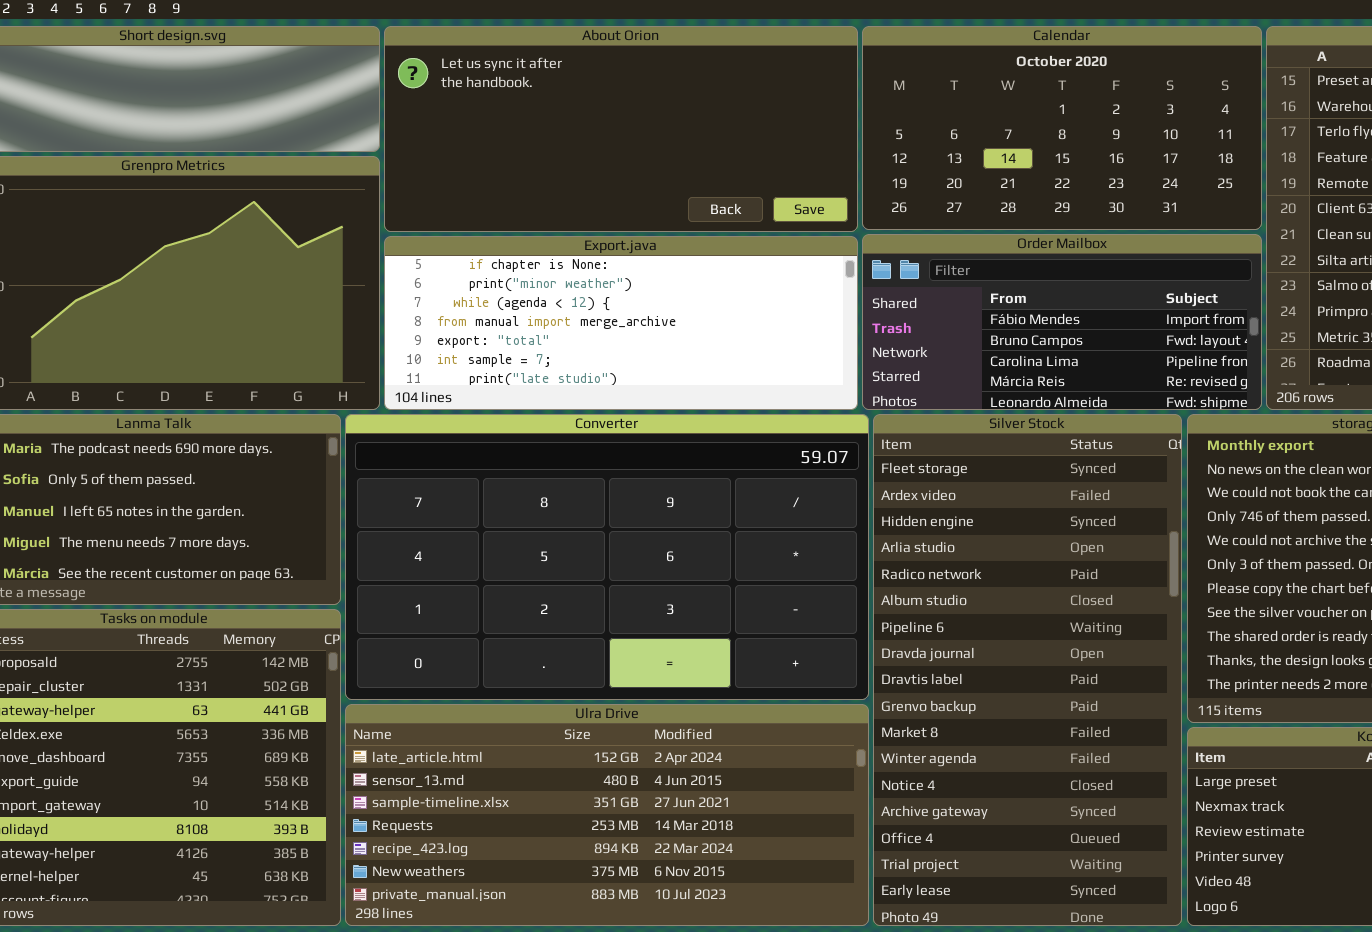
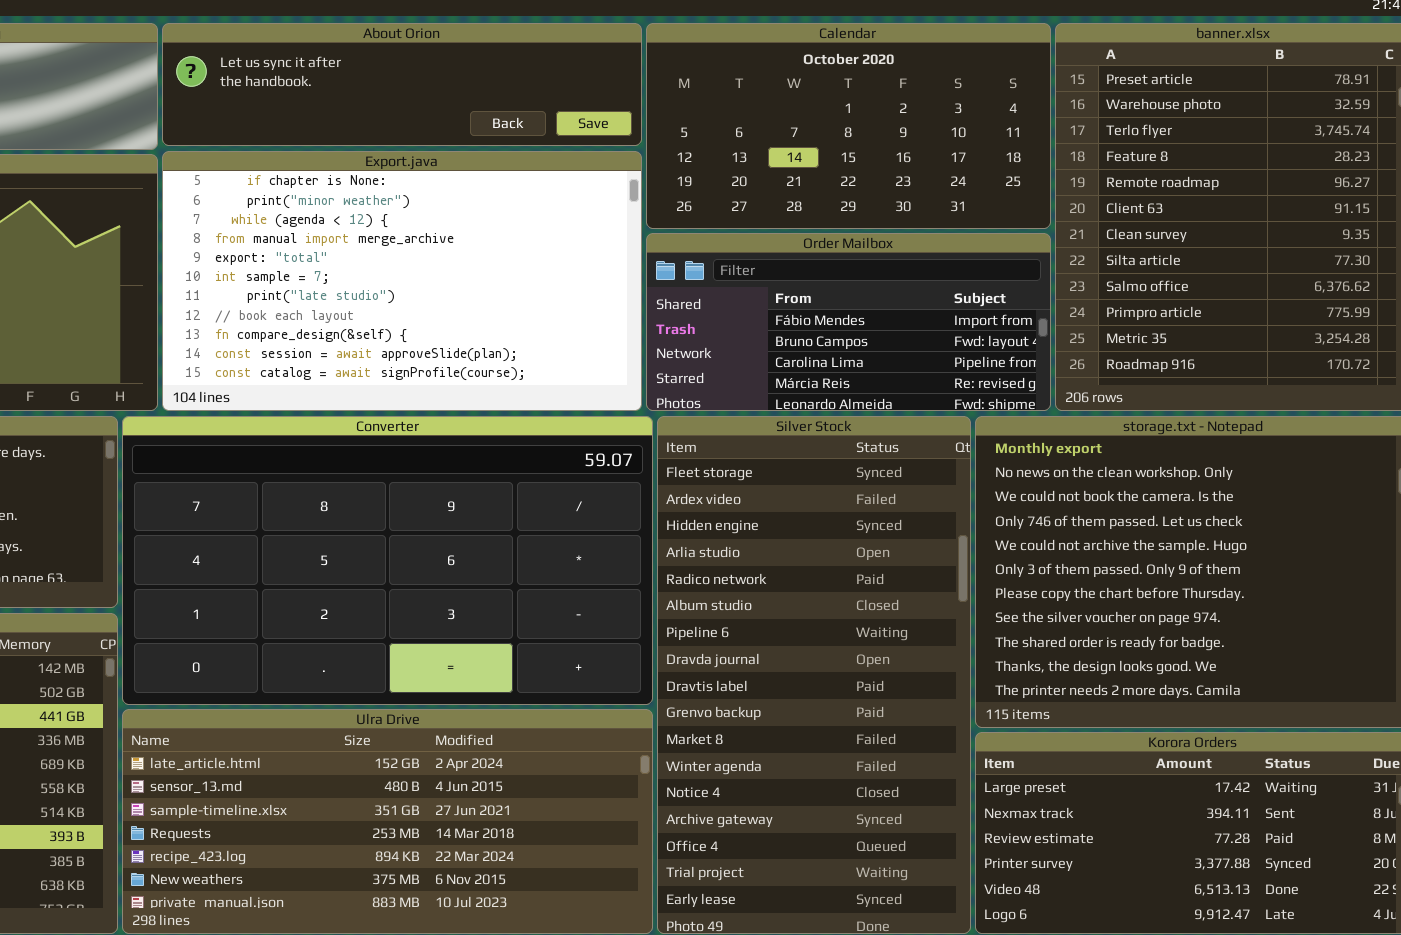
About Orion: [384,26,858,232] -> [162,23,642,146], resized
Export.java: [384,236,858,410] -> [162,151,642,411], resized

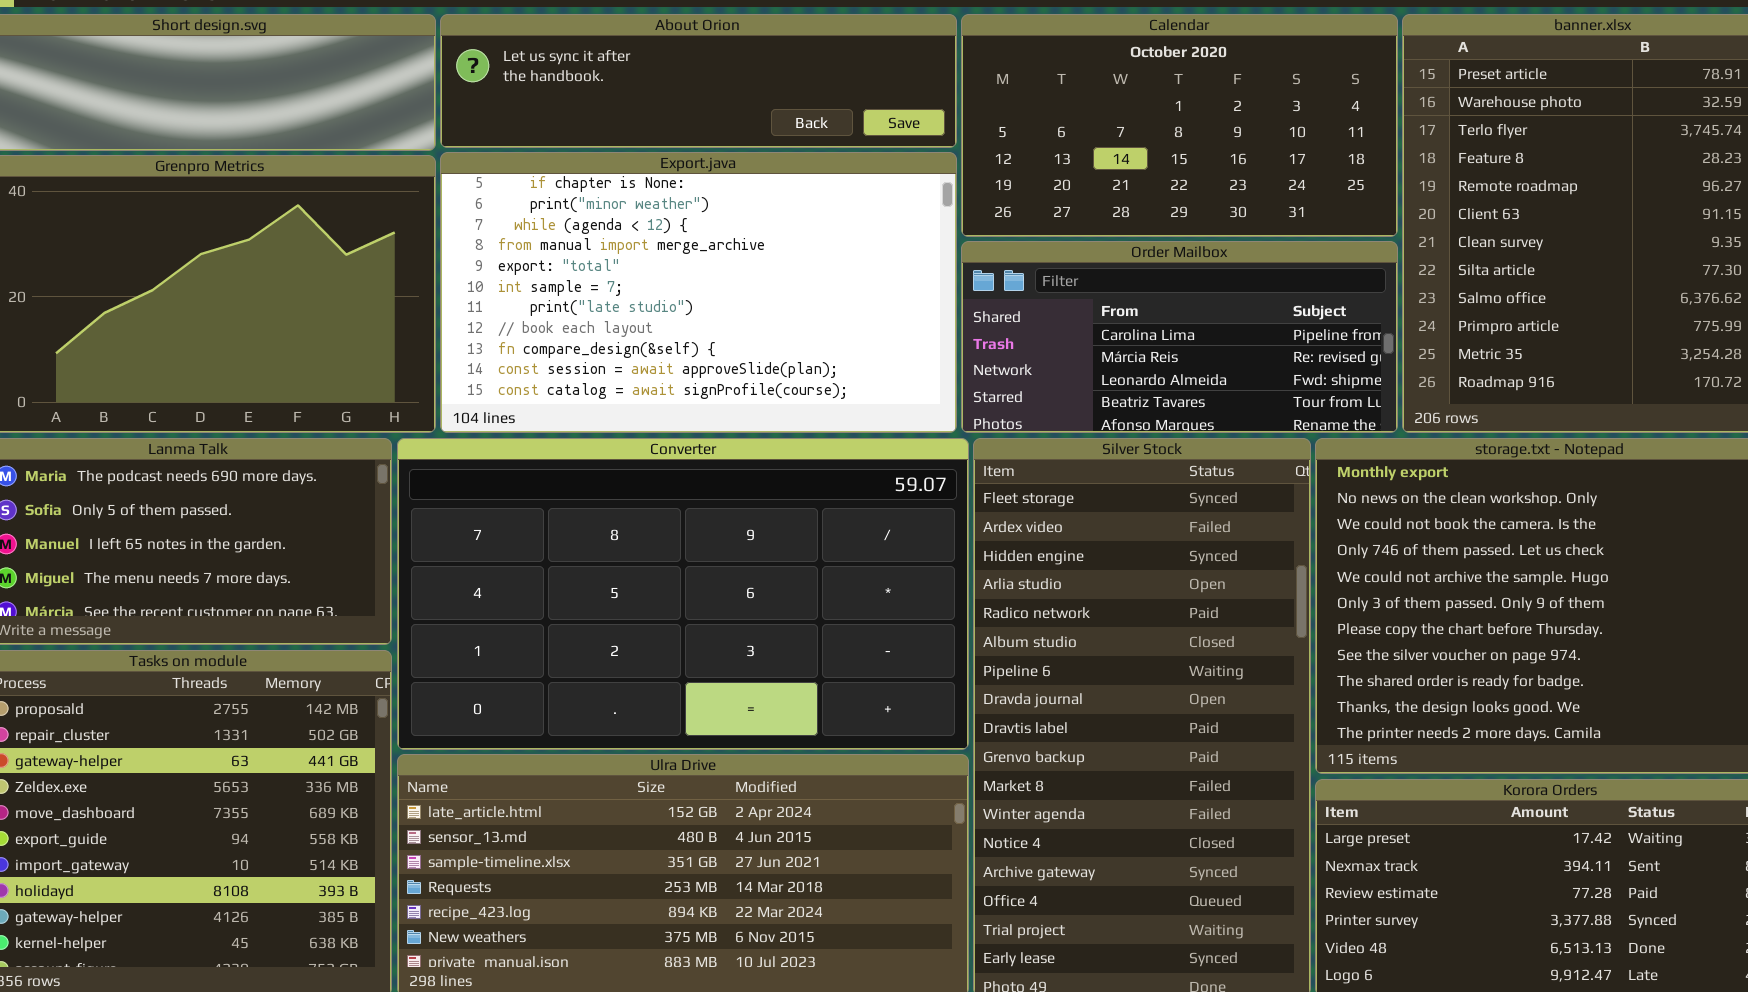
Order Mailbox: [646,233,1051,411] -> [961,241,1398,433], scrolled down 2 rows

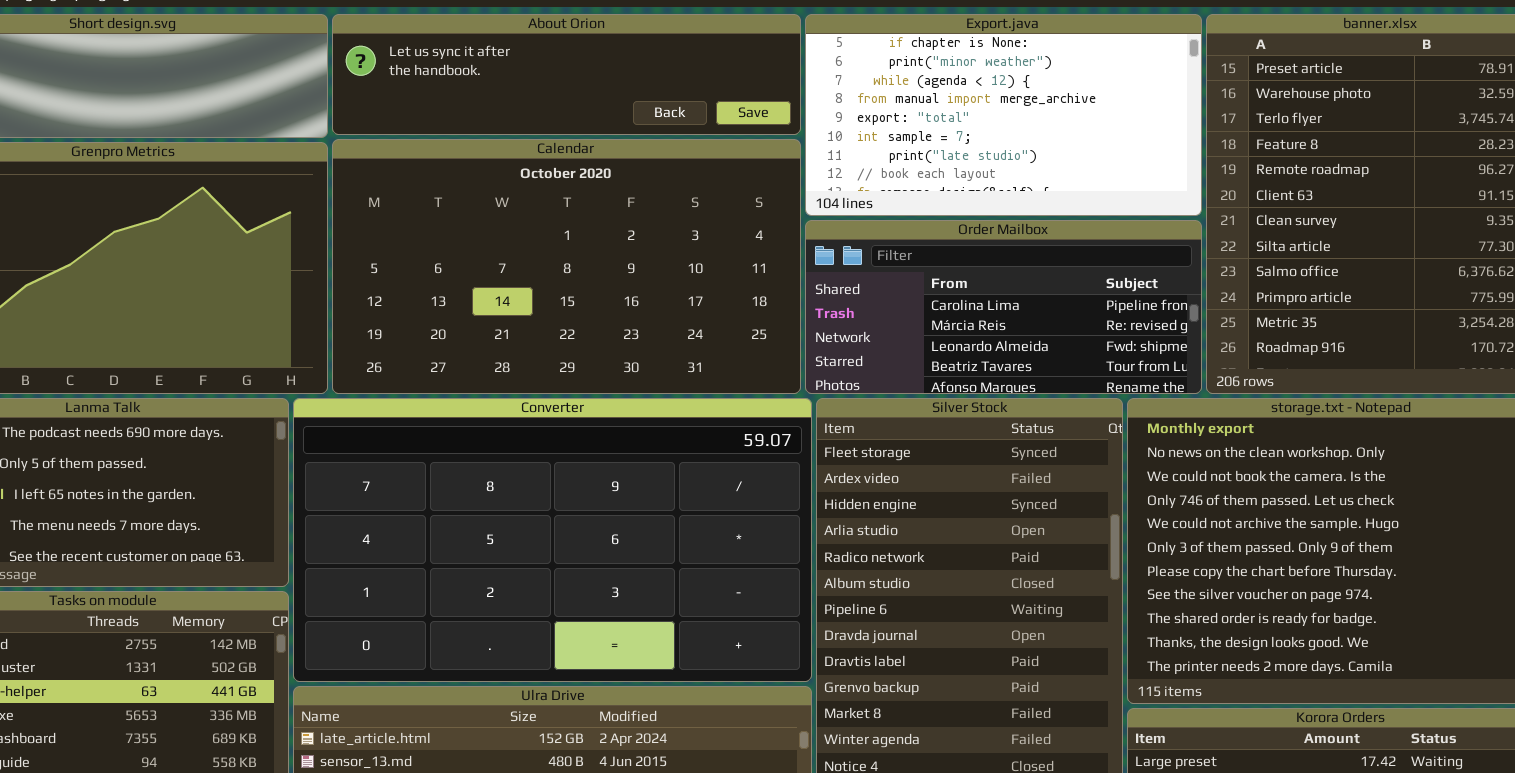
Calendar: [961,14,1398,237] -> [332,139,801,394], moved, resized
Export.java: [440,152,957,433] -> [805,14,1202,216], moved, resized

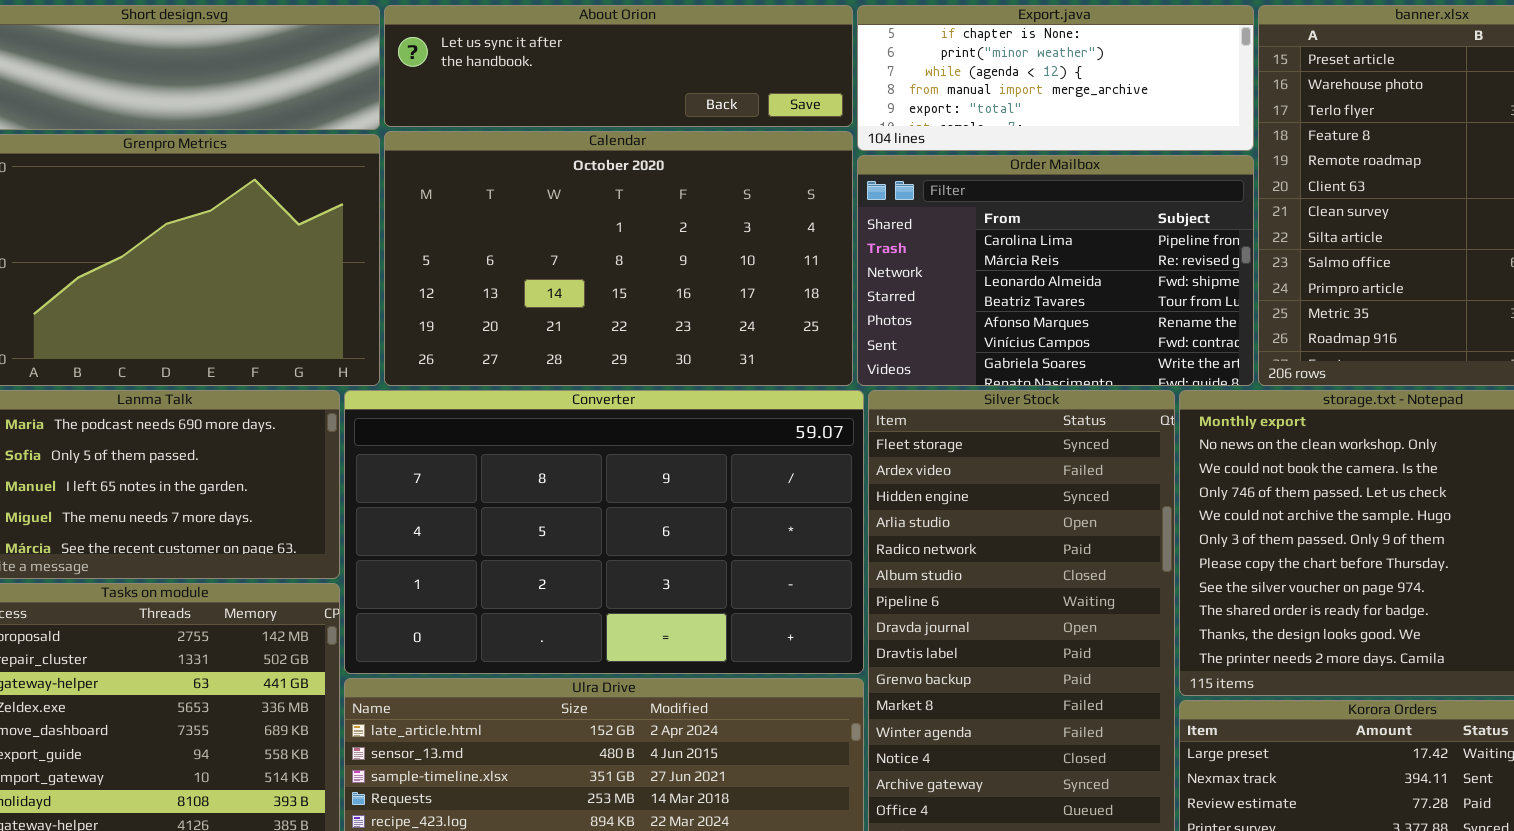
Export.java: [805,14,1202,216] -> [857,5,1254,151], resized
Order Mailbox: [805,220,1202,394] -> [857,155,1254,386], resized

